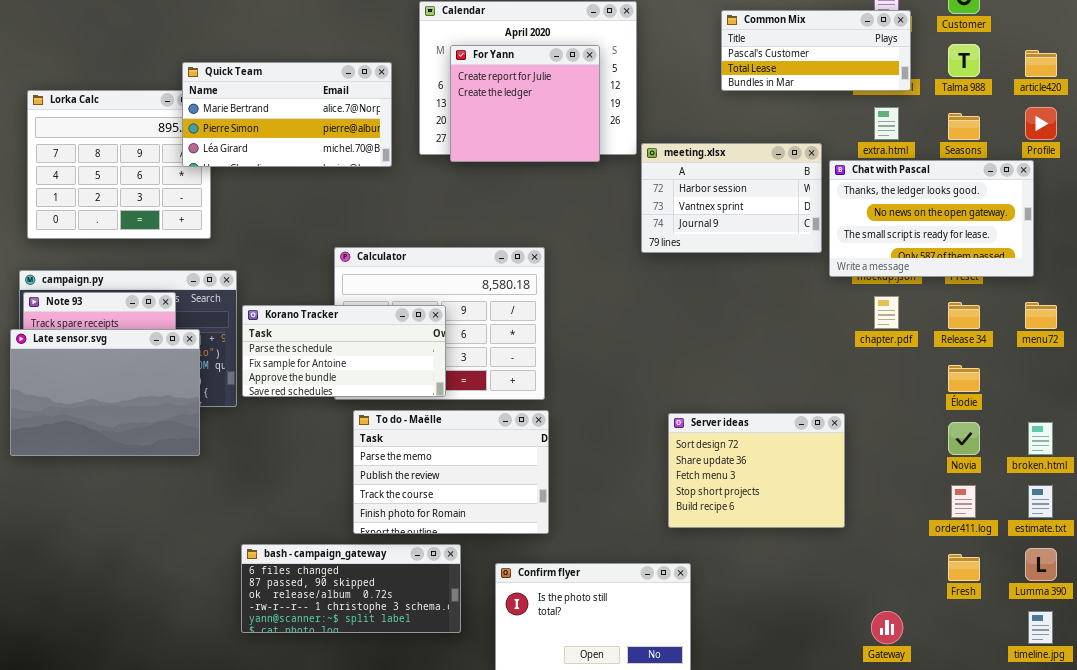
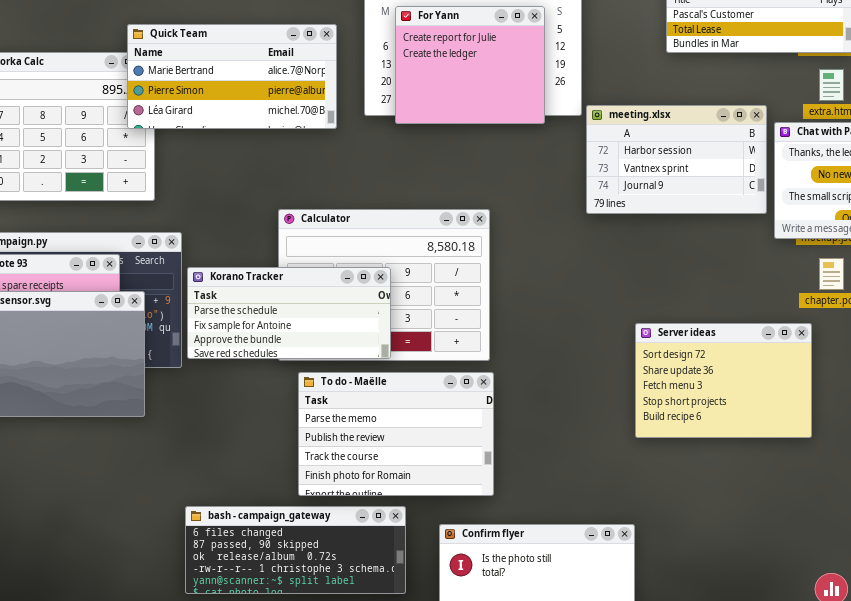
Server ideas: [668,413,845,528] -> [635,323,812,438], moved

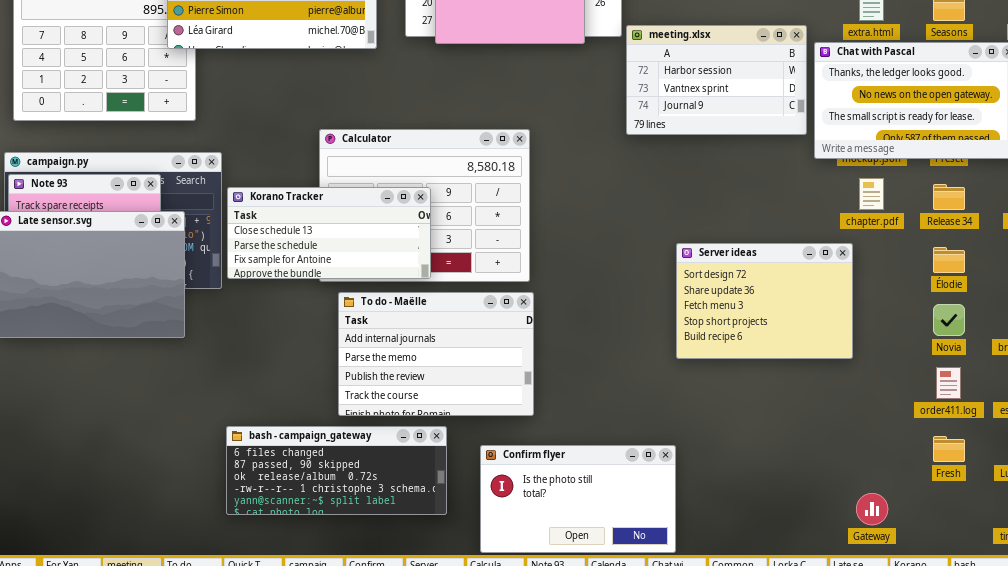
Korano Tracker: [187,267,391,359] -> [227,187,431,279], scrolled up 1 row
To do - Maëlle: [298,372,494,496] -> [338,292,534,416], scrolled up 1 row

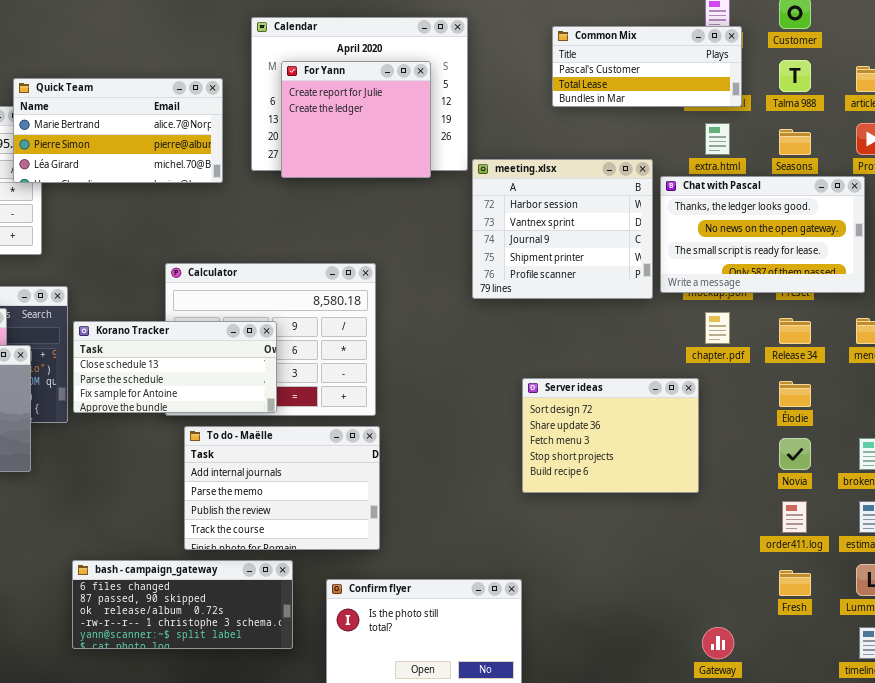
meeting.xlsx: [626,25,807,135] -> [472,159,653,299], resized

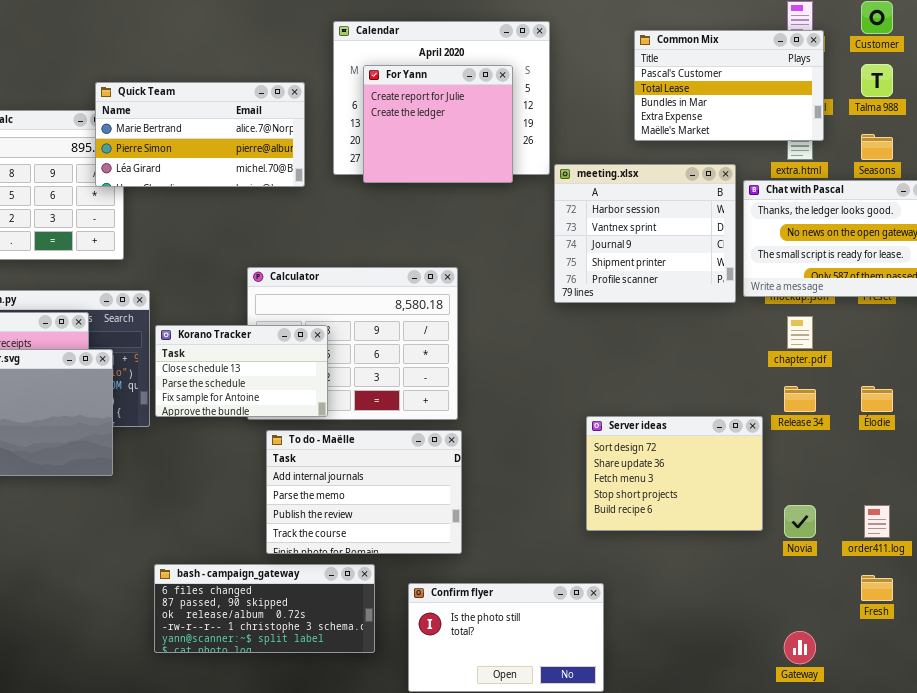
Common Mix: [552,26,742,107] -> [634,30,824,141], resized
Release 34: [779,318,811,344] -> [784,386,816,412], moved
Korano Tracker: [73,321,277,413] -> [155,325,328,417], resized
Server ideas: [522,378,699,493] -> [586,416,763,531], moved
Novia: [779,438,811,470] -> [784,505,816,538], moved

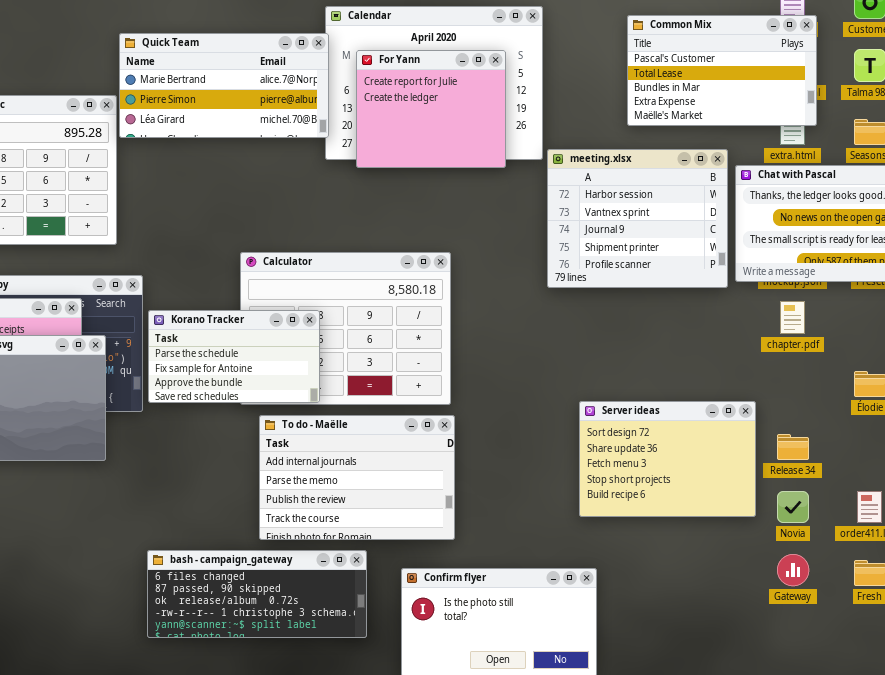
Quick Team: [95,82,305,187] -> [119,33,329,138], moved
Korano Tracker: [155,325,328,417] -> [148,310,320,403], scrolled down 1 row
Release 34: [784,386,816,412] -> [777,434,809,460], moved
Gateway: [784,631,816,664] -> [777,554,809,586], moved

